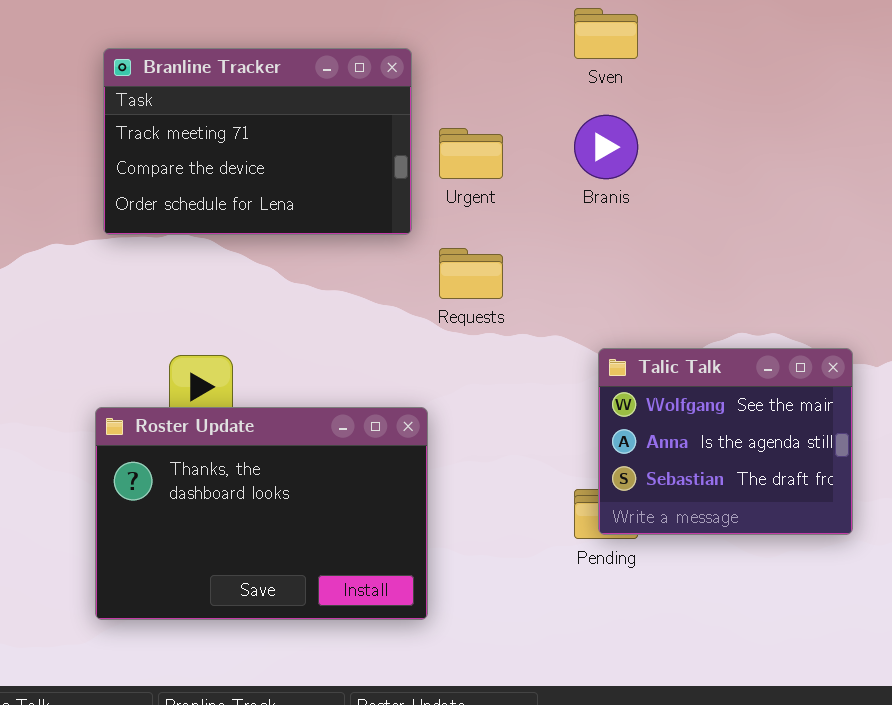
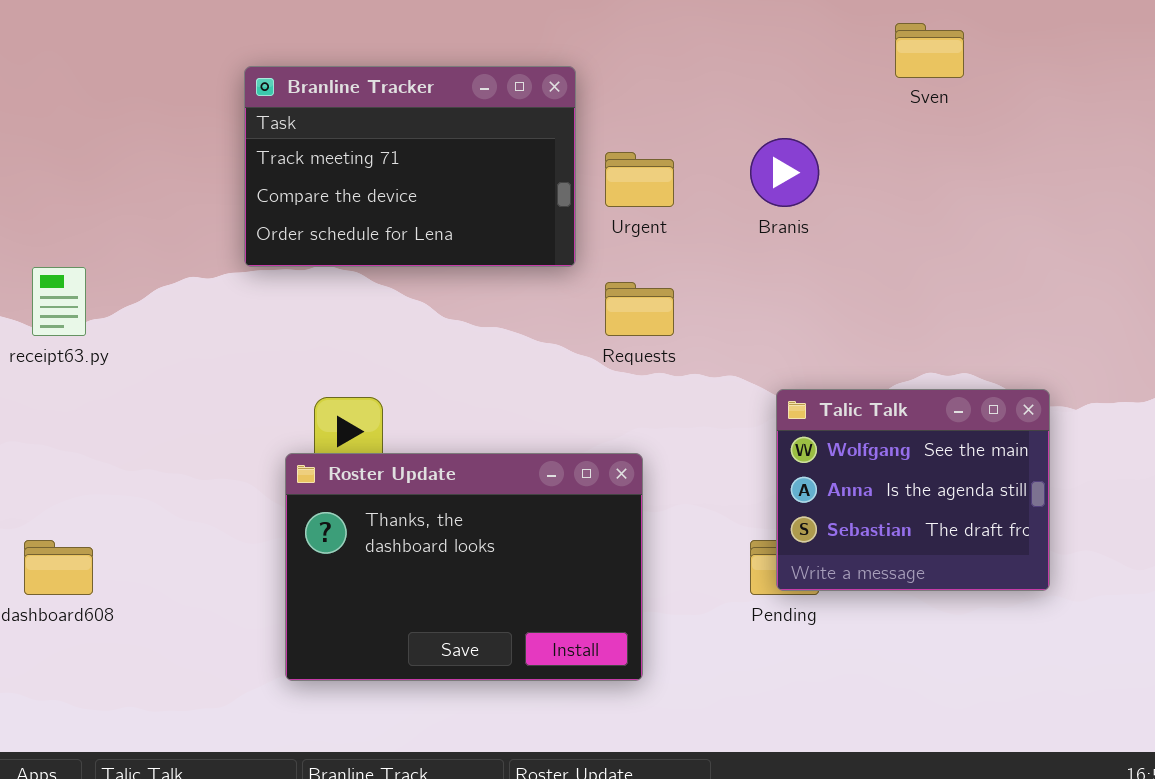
Sven: [574,8,638,59] -> [895,23,964,78], moved
Roster Update: [95,407,428,620] -> [285,453,643,681], moved

